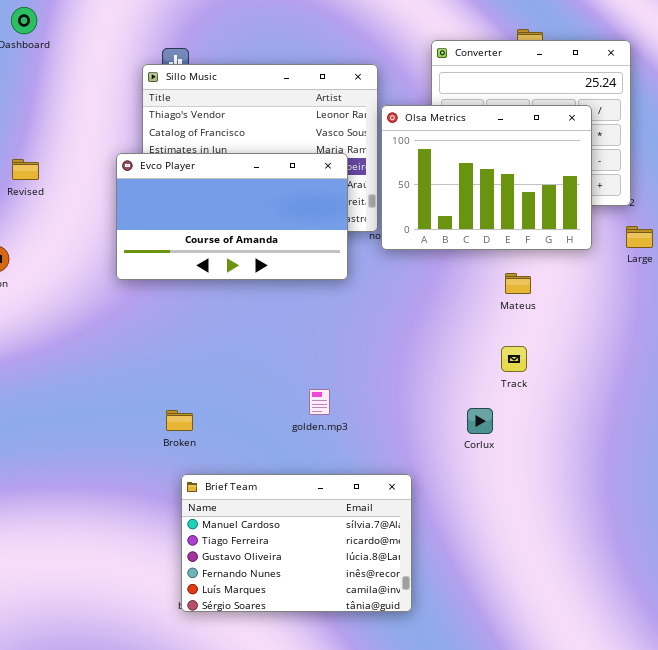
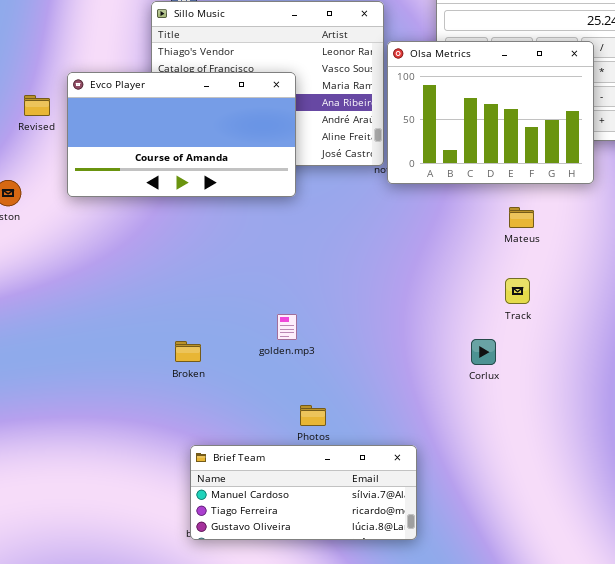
Evco Player: [116,153,348,280] -> [67,72,296,197], moved
golden.mp3: [309,389,330,415] -> [277,314,297,340], moved
Brief Team: [181,474,412,612] -> [190,445,417,540], resized

